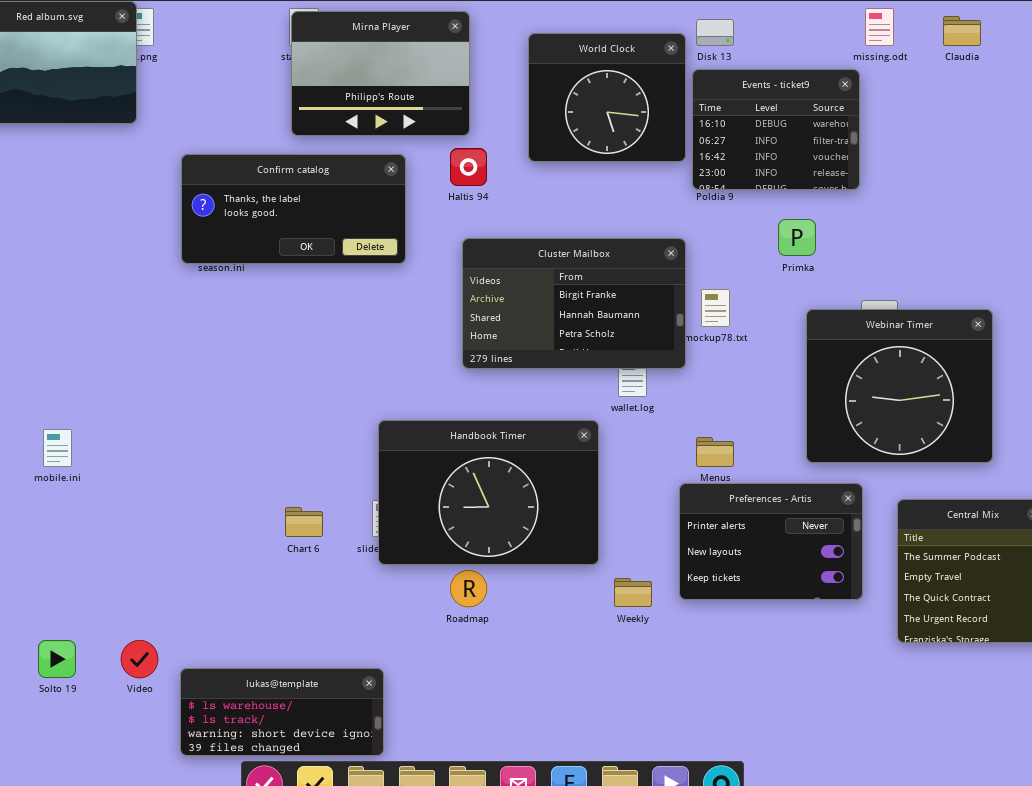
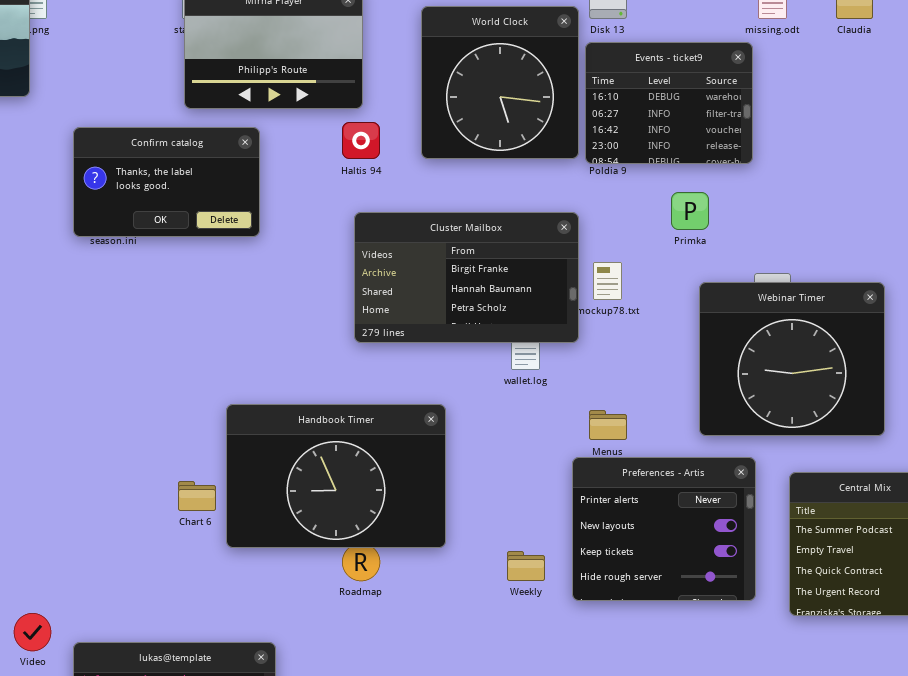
World Clock: [528,33,686,162] -> [421,6,579,159], resized
Confirm catalog: [181,154,406,264] -> [73,127,260,237], resized
Handbook Timer: [378,420,599,565] -> [226,404,446,548], moved
Preferences - Artis: [679,483,863,600] -> [572,457,756,601], resized

